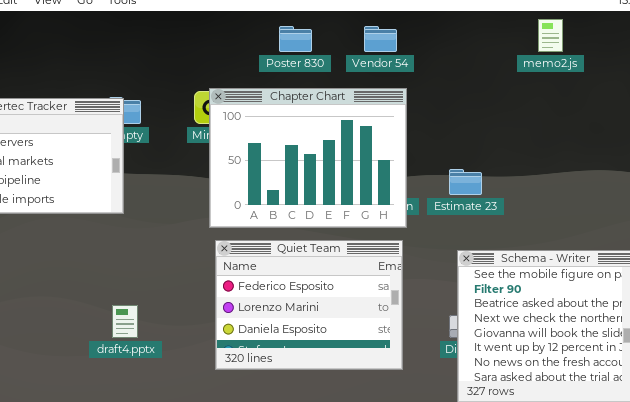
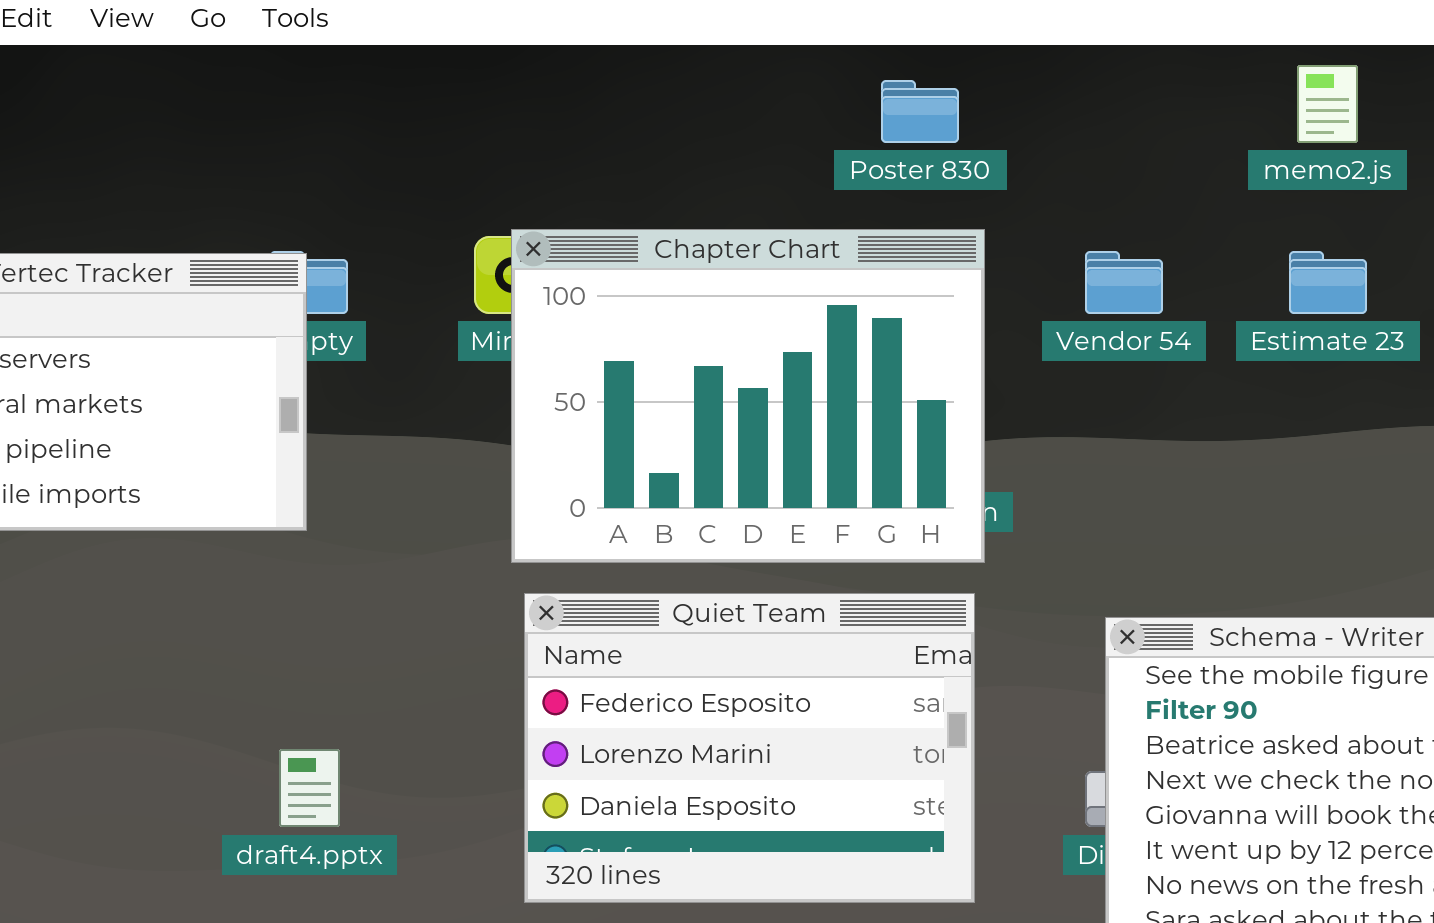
Poster 830: [279,26,312,52] -> [881,80,959,143], moved
Vendor 54: [364,26,397,52] -> [1085,251,1163,314], moved
Estimate 23: [449,169,482,195] -> [1289,251,1367,314], moved

